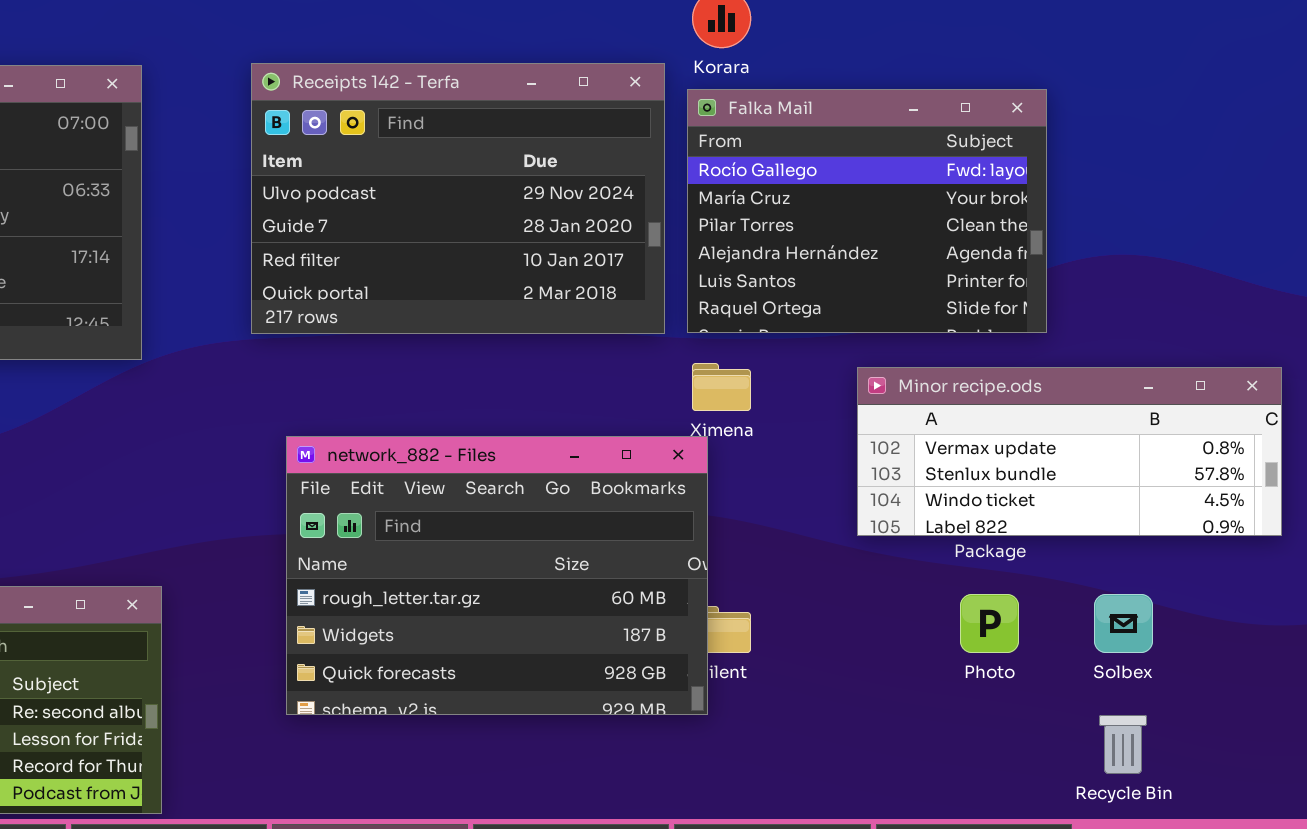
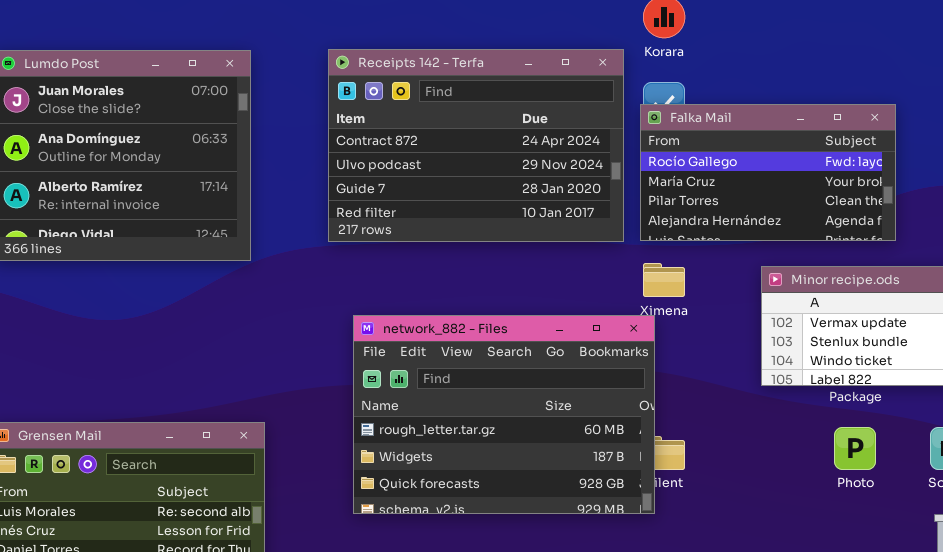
Receipts 142 - Terfa: [251,63,665,334] -> [328,49,624,242], scrolled up 1 row
Falka Mail: [687,89,1047,333] -> [640,104,896,241], resized

